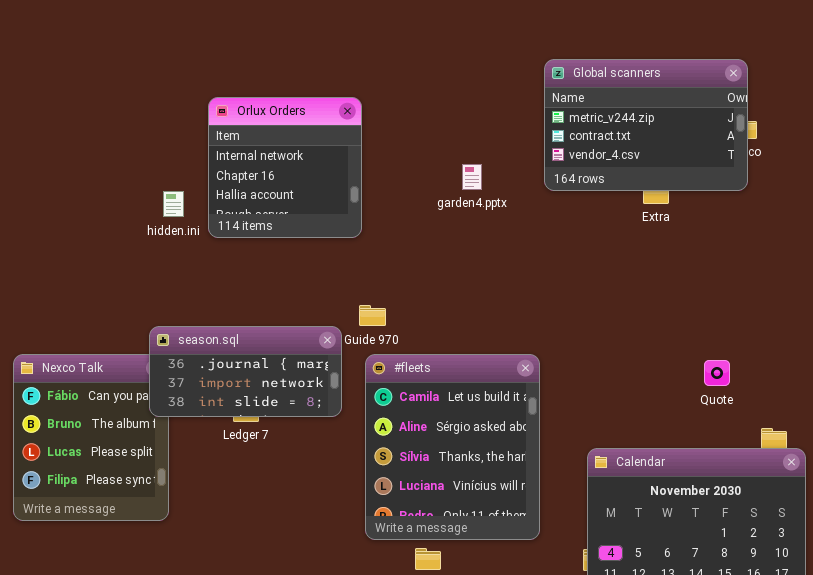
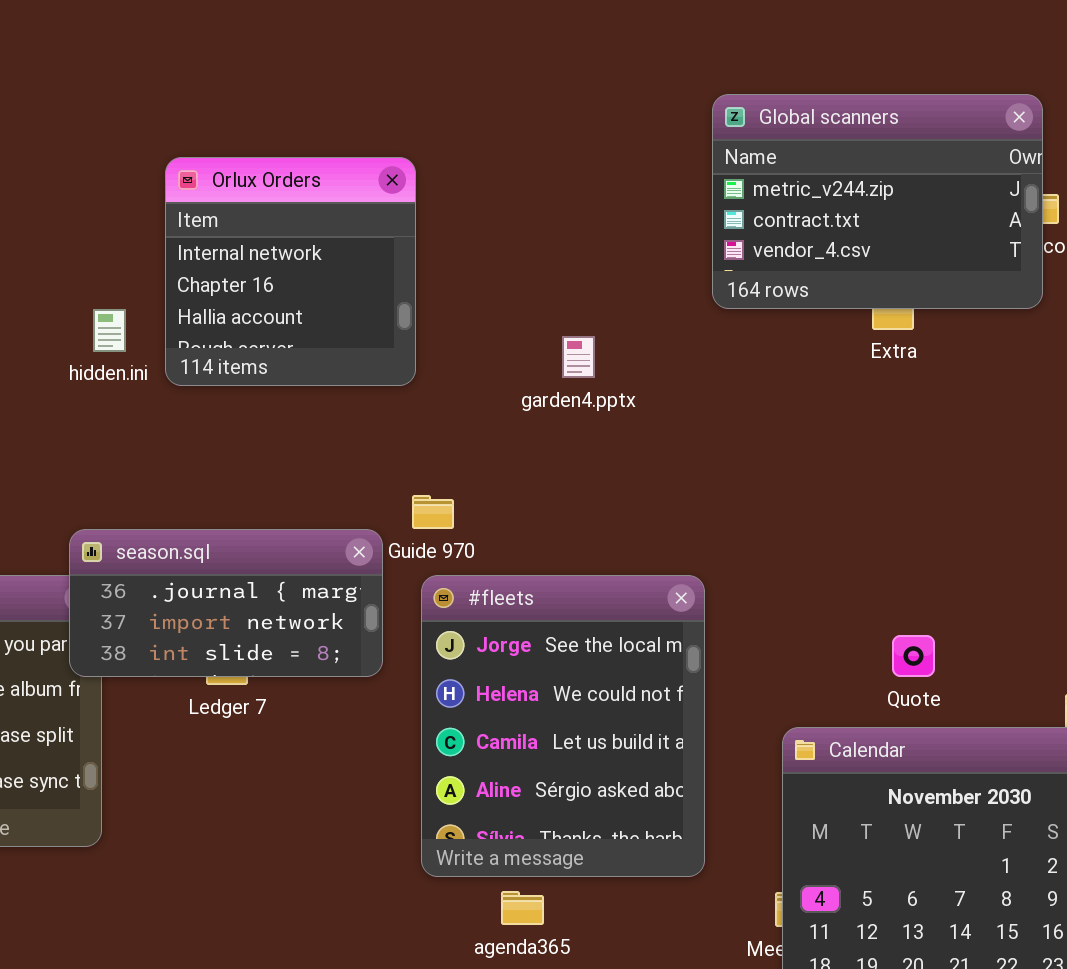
garden4.pptx: [462,164,482,190] -> [562,336,595,378], moved
#fleets: [365,354,540,540] -> [421,575,705,877], scrolled up 2 rows
Quote: [704,360,730,386] -> [892,635,935,677], moved

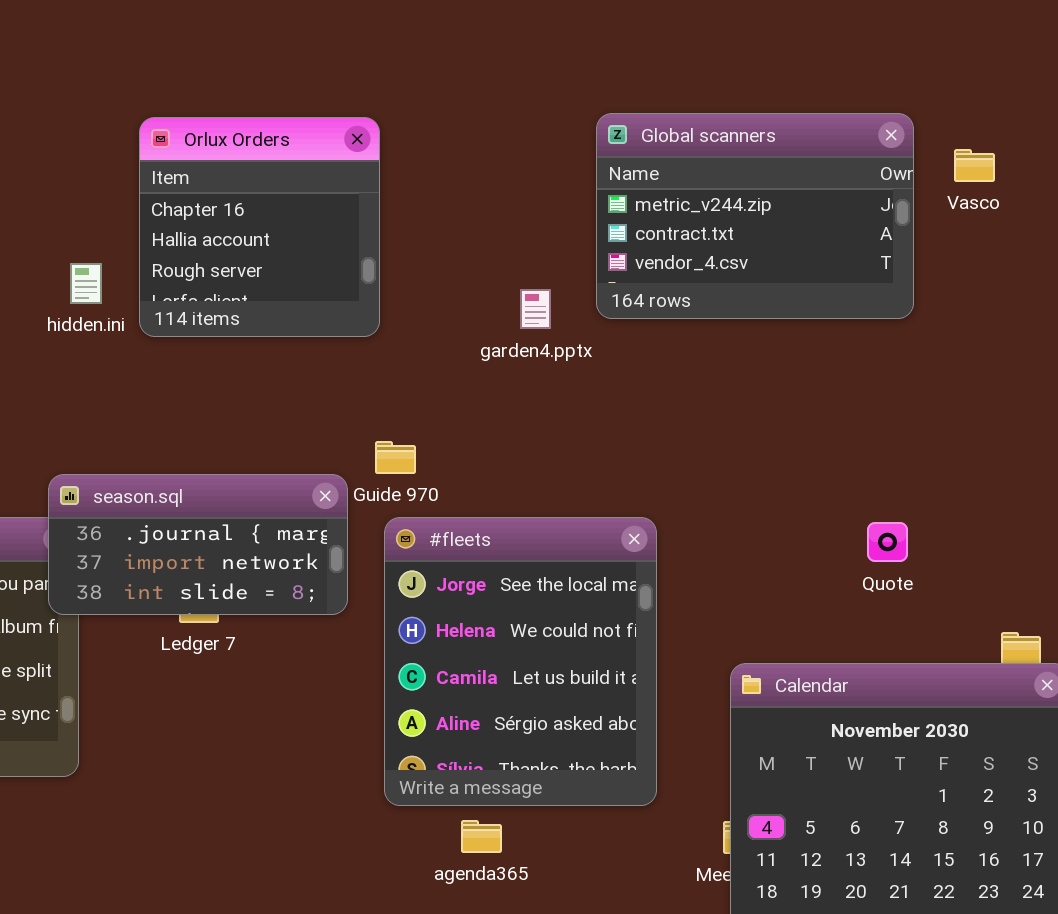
Global scanners: [712,94,1043,309] -> [596,113,914,319], moved
Orlux Orders: [165,157,416,386] -> [139,117,380,337], scrolled down 1 row
Quote: [892,635,935,677] -> [867,522,908,562], moved

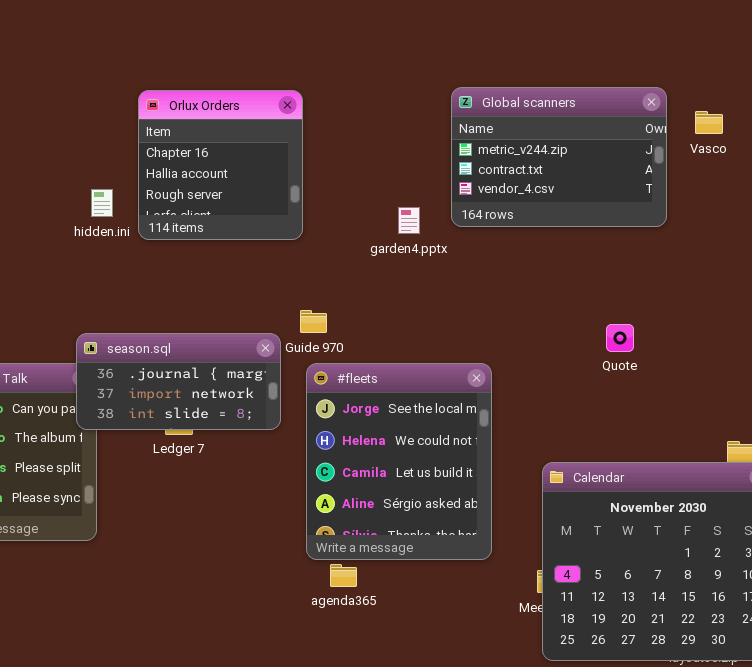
Quote: [867,522,908,562] -> [606,324,634,352], moved
agenda365: [461,820,502,853] -> [330,564,357,587], moved

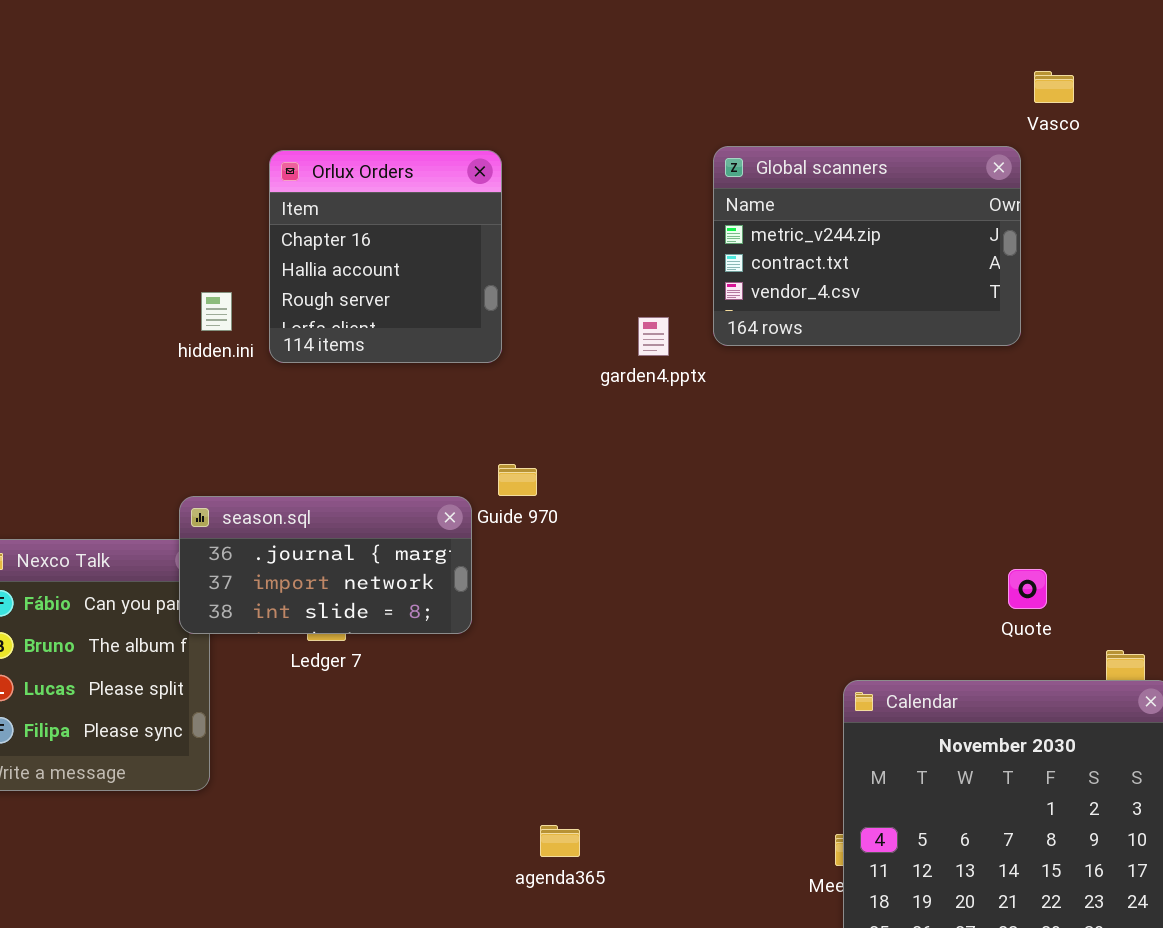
Vasco: [695,111,723,134] -> [1034,71,1074,103], moved
Quote: [606,324,634,352] -> [1008,569,1047,609], moved
#fleets: [306,363,492,560] -> none, closed

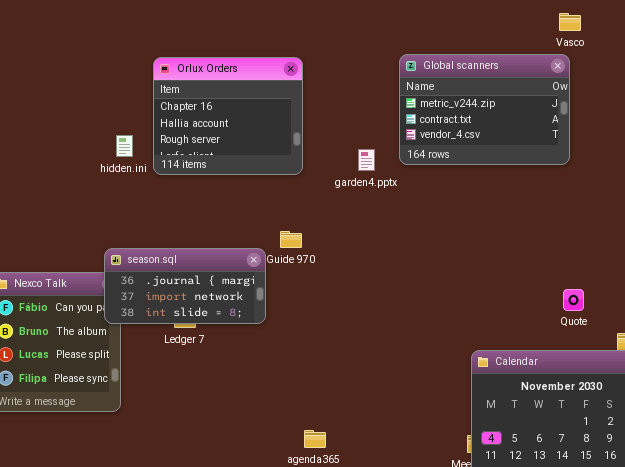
Vasco: [1034,71,1074,103] -> [559,13,581,31], moved
Orlux Orders: [269,150,502,363] -> [153,57,303,175], resized

